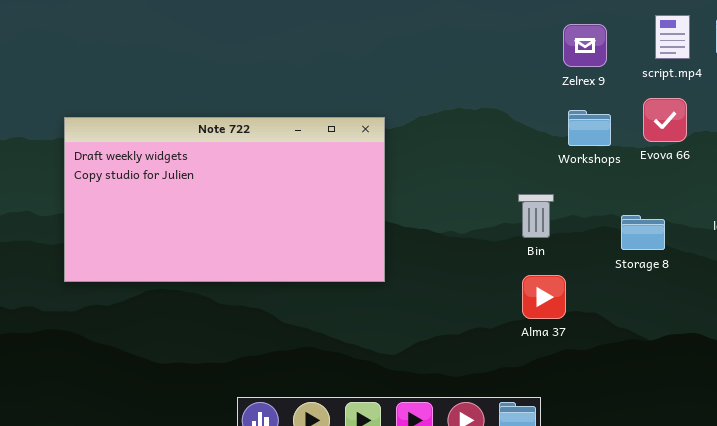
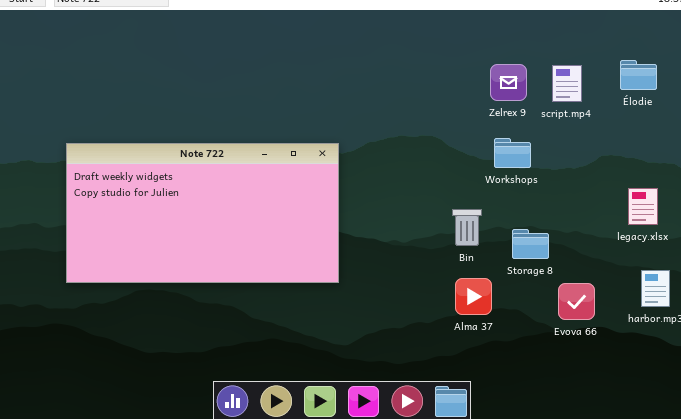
script.mp4: [655,15,690,59] -> [552,65,582,102], moved
Evova 66: [643,98,687,142] -> [558,283,595,320], moved
Storage 8: [621,215,665,250] -> [512,229,549,259], moved

